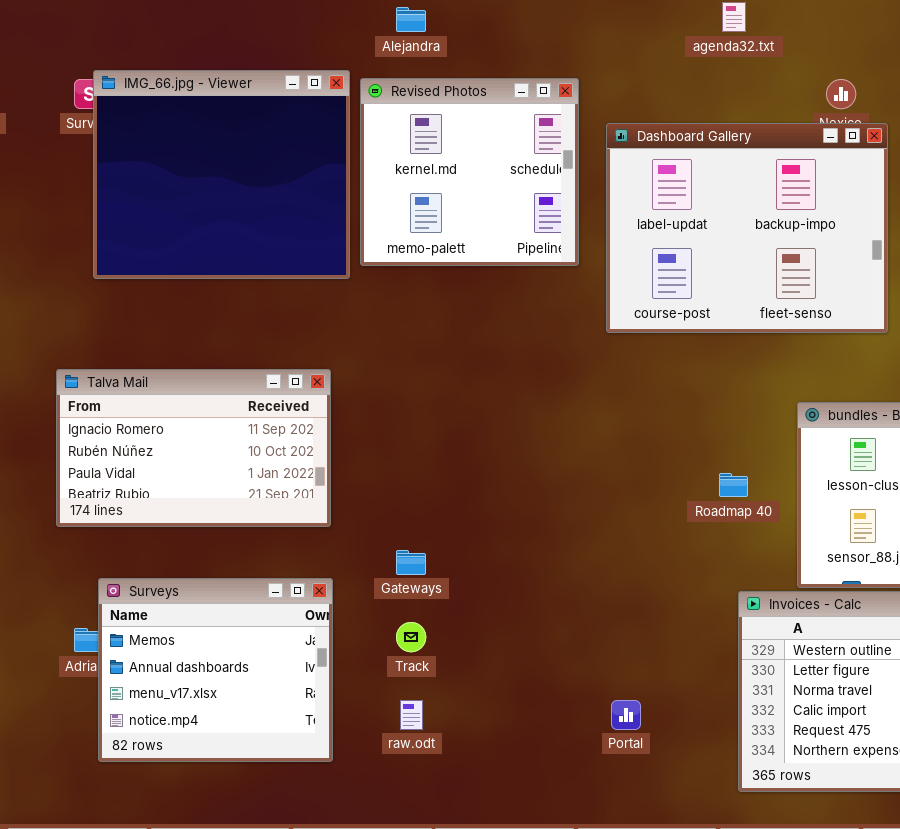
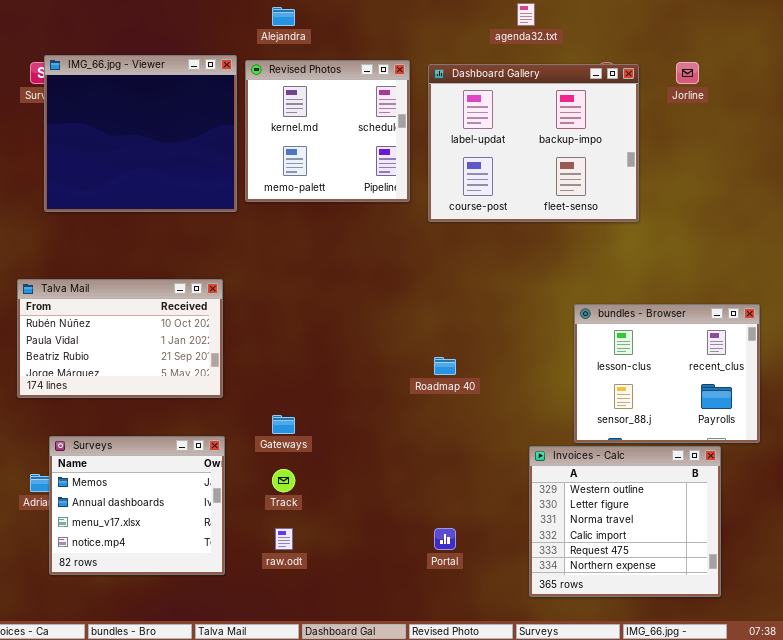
Dashboard Gallery: [606,123,888,333] -> [428,64,639,222], moved
Talva Mail: [56,369,331,527] -> [17,279,223,398], scrolled down 1 row
Roadmap 40: [719,473,748,497] -> [434,357,456,375], moved

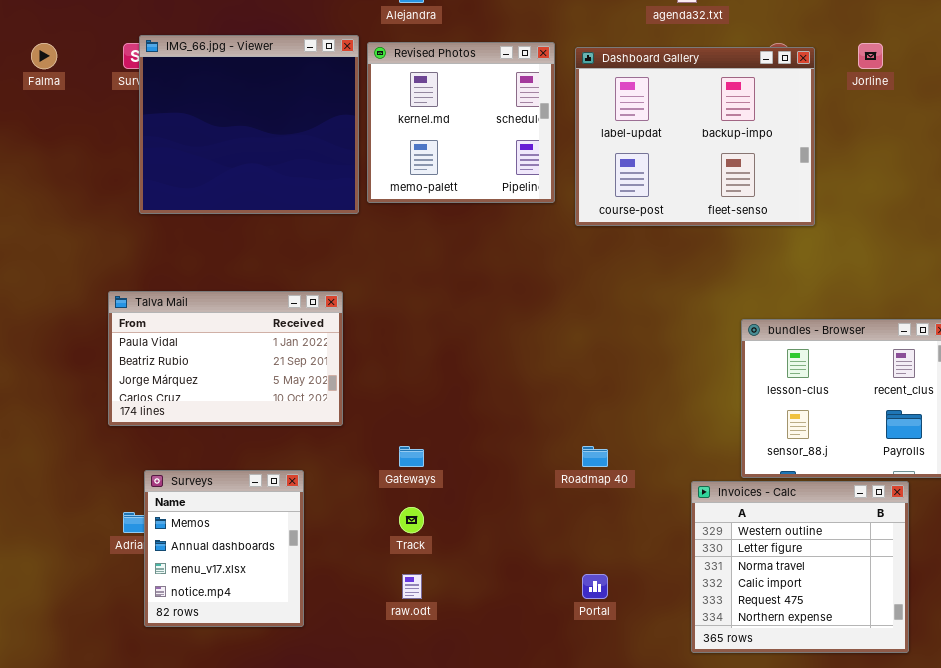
Talva Mail: [17,279,223,398] -> [108,291,343,426], scrolled down 1 row
Roadmap 40: [434,357,456,375] -> [582,446,608,467], moved
Surveys: [49,436,225,575] -> [144,470,304,627], resized

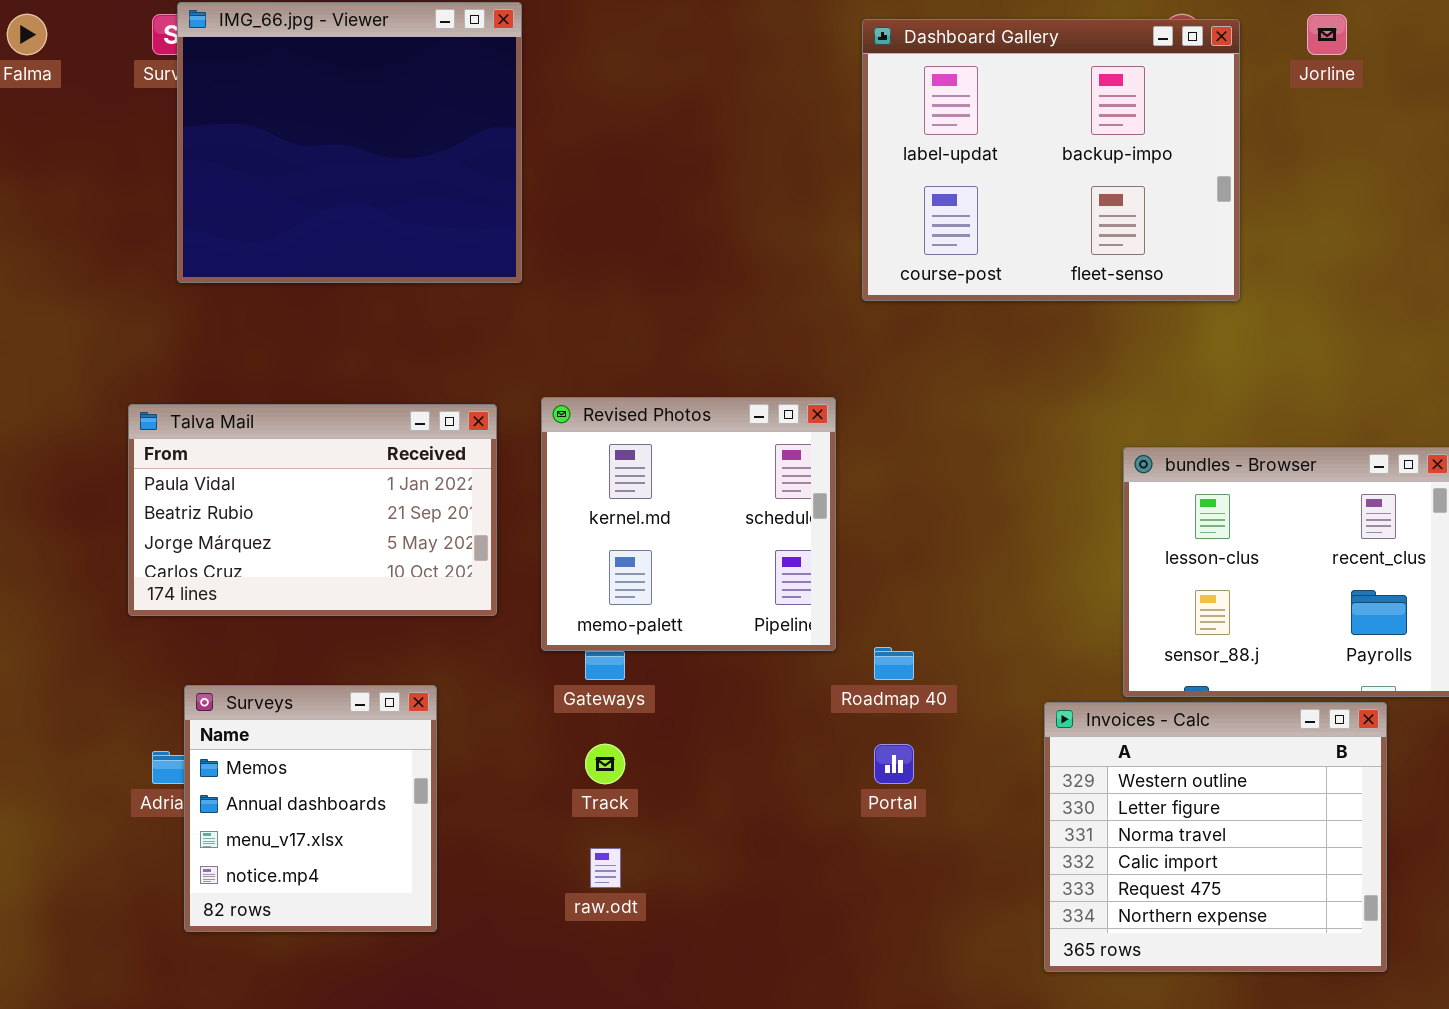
Revised Photos: [367,42,555,203] -> [541,397,836,651], moved
Portal: [582,574,608,599] -> [874,744,914,784], moved

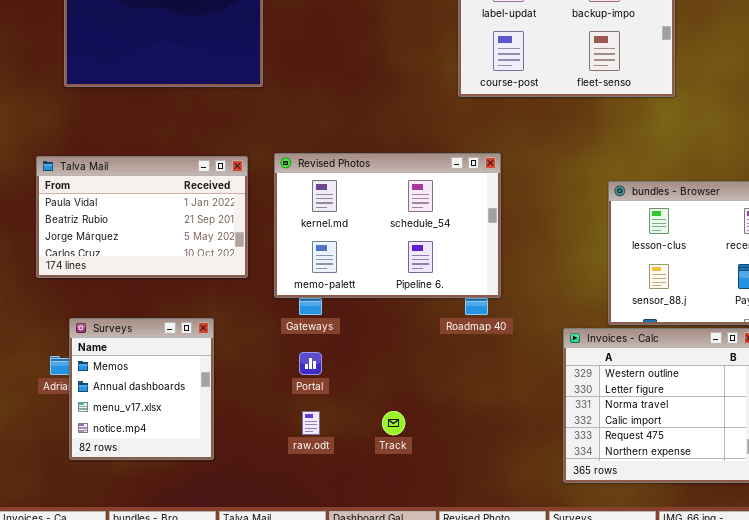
Revised Photos: [541,397,836,651] -> [274,153,501,298], resized
Track: [585,744,625,784] -> [382,411,405,435], moved
Portal: [874,744,914,784] -> [299,352,322,375], moved

